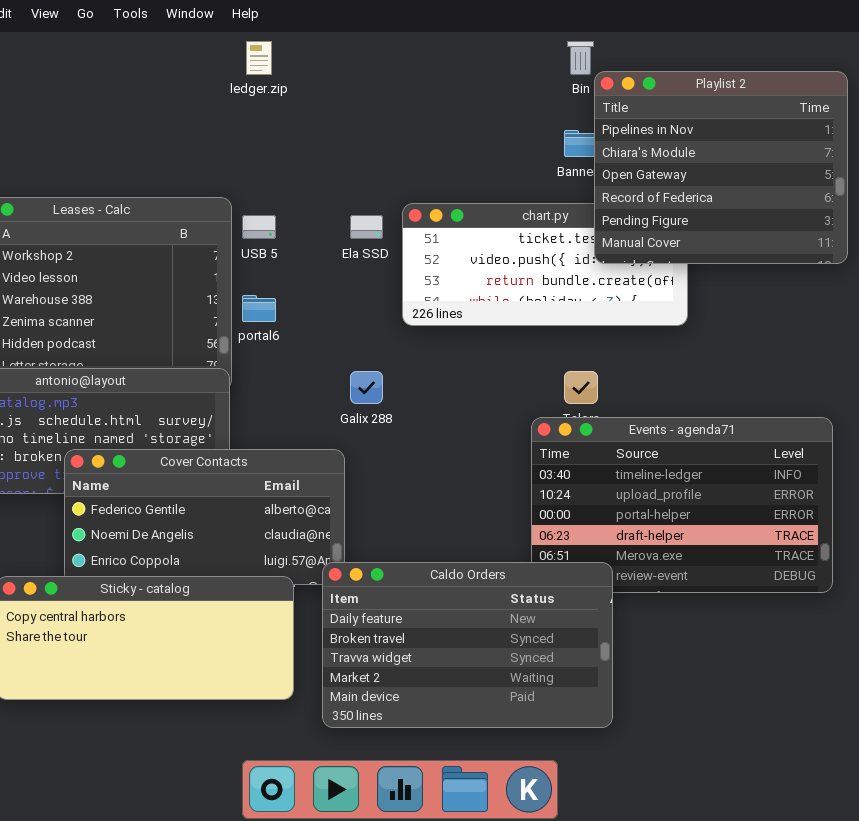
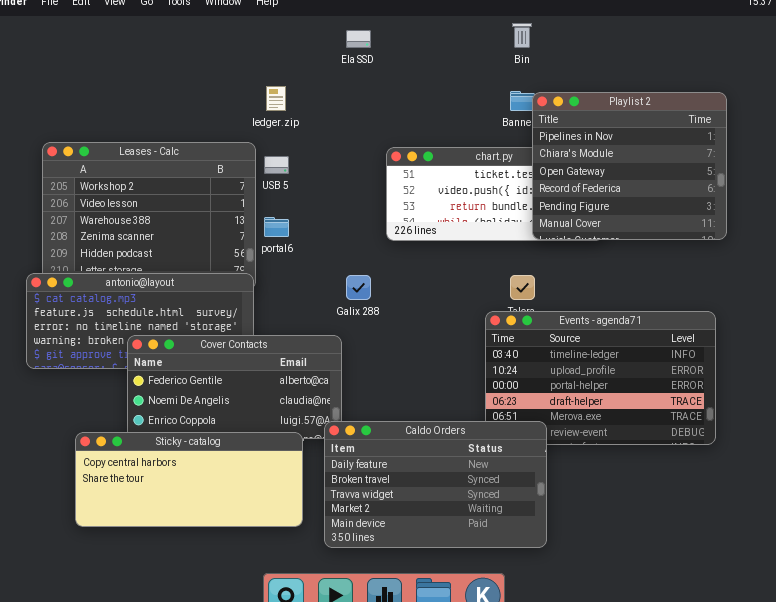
ledger.zip: [246,41,272,75] -> [266,86,286,111], moved
Playlist 2: [594,71,848,264] -> [532,92,727,240], moved
Ela SSD: [350,215,383,239] -> [346,30,371,48], moved

